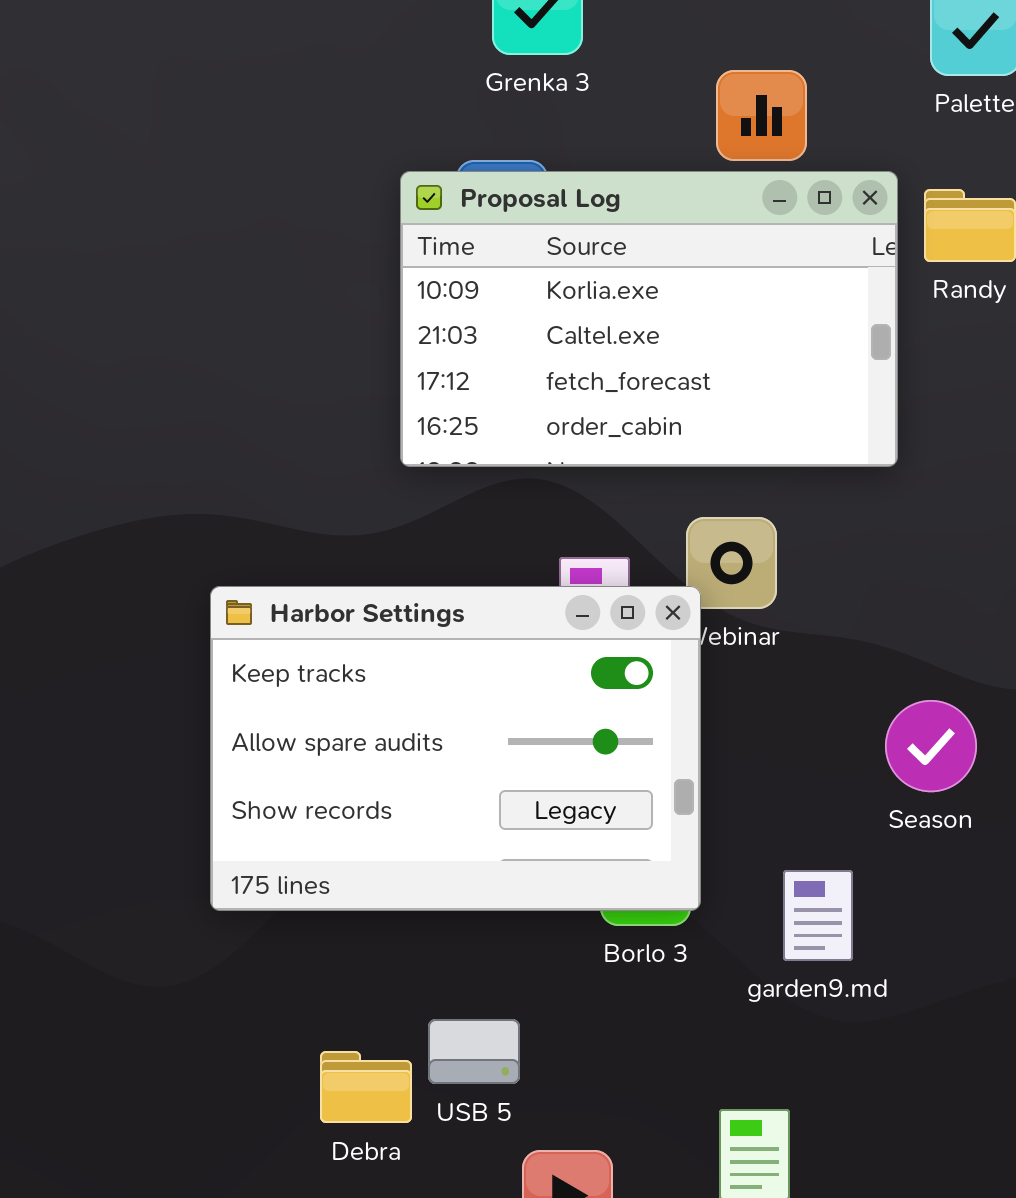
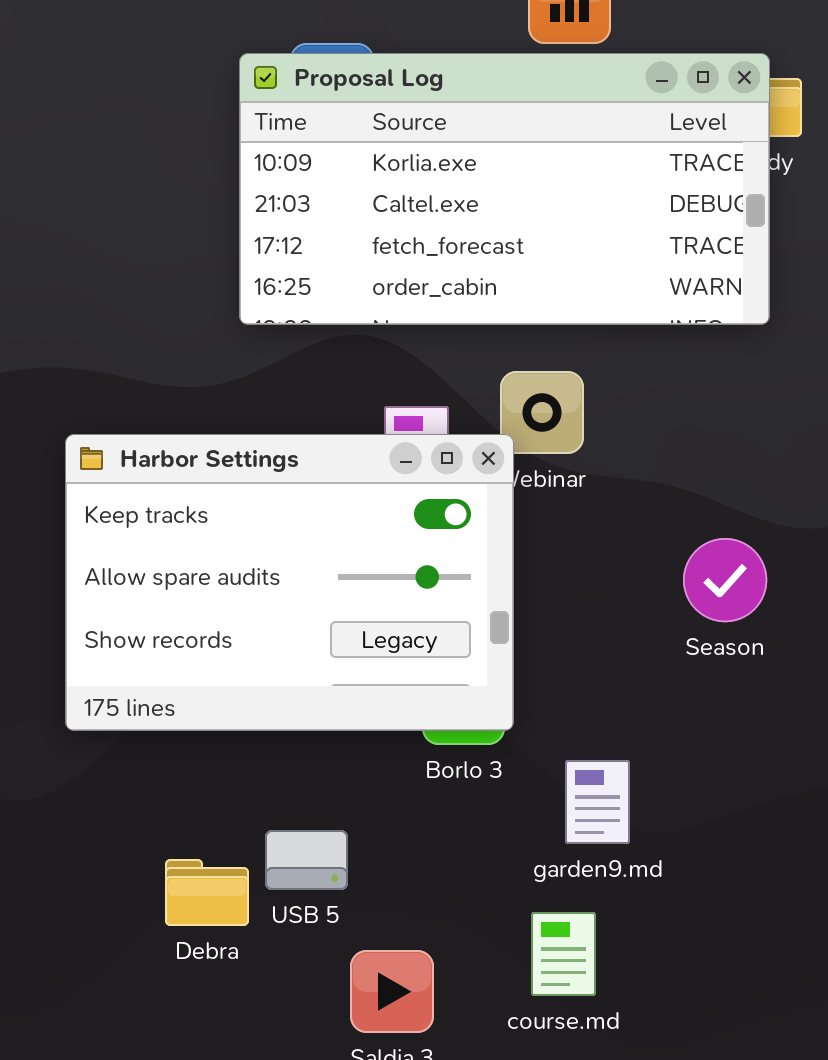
Proposal Log: [400,171,898,467] -> [239,53,770,325], resized
garden9.md: [783,870,853,961] -> [565,760,630,844], moved

